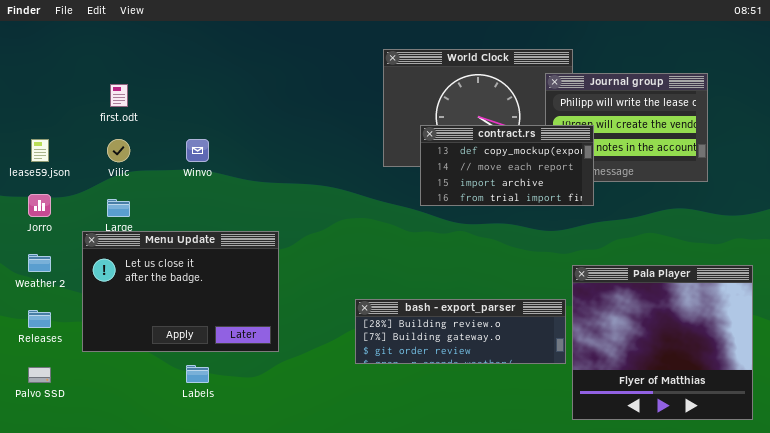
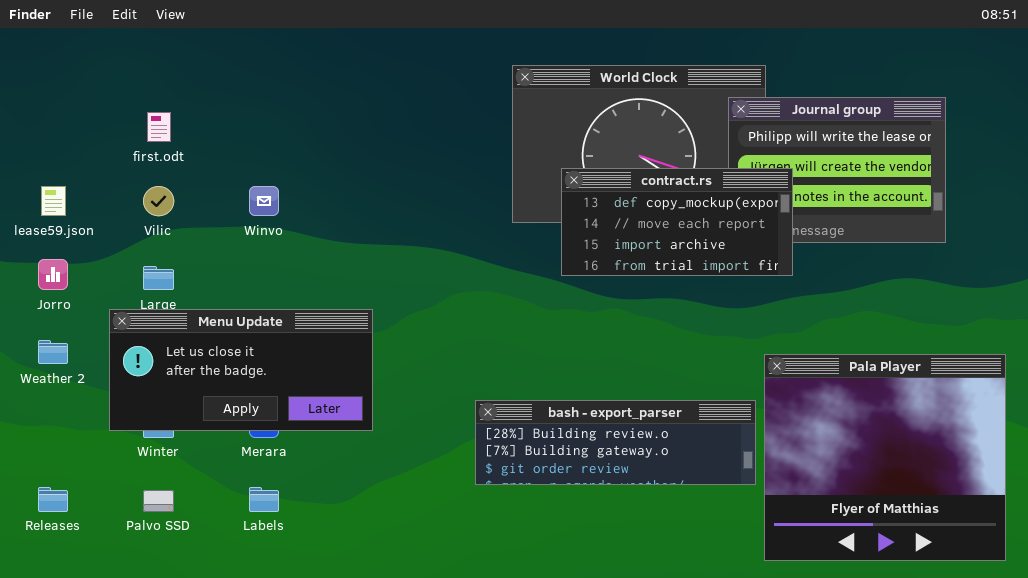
Menu Update: [82,231,279,352] -> [109,309,373,431], resized
Releases: [28,310,51,328] -> [38,487,68,512], moved
Palvo SSD: [28,367,51,383] -> [143,490,174,512], moved

